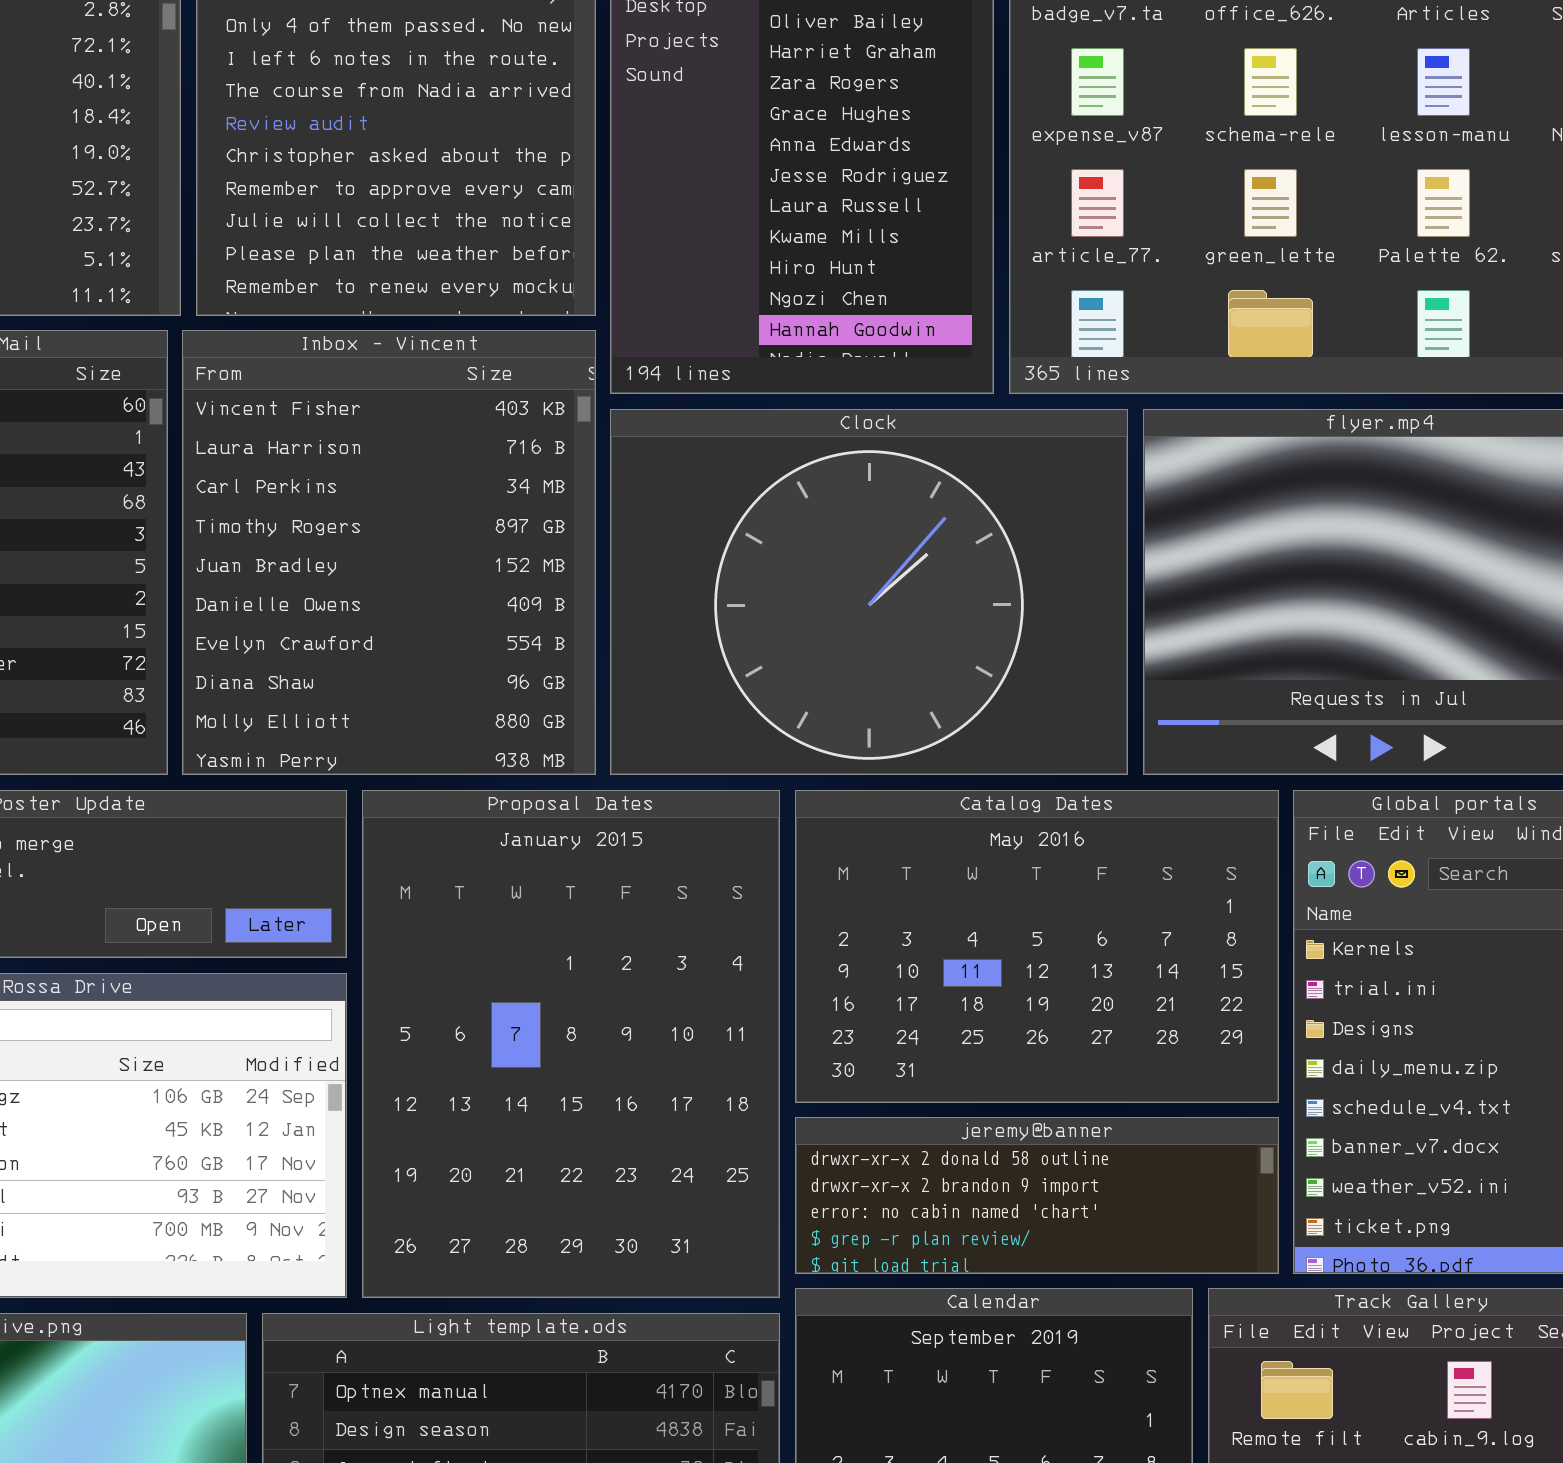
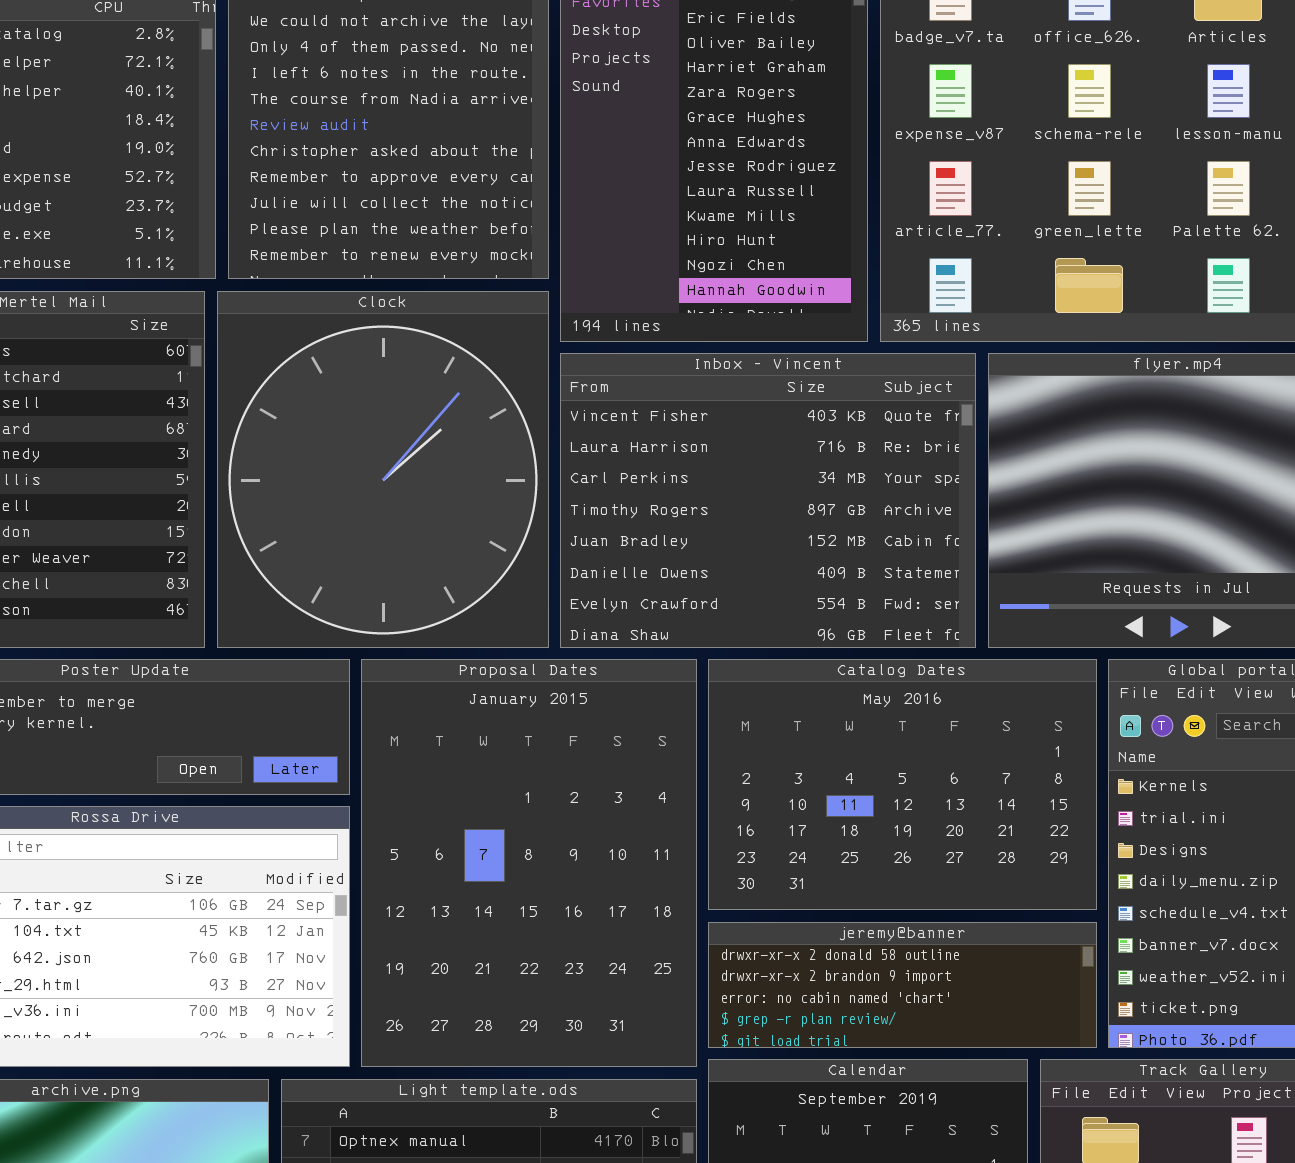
Inbox - Vincent: [182,330,596,775] -> [560,353,976,648], moved, resized
Clock: [610,409,1128,775] -> [217,291,549,648], moved, resized

